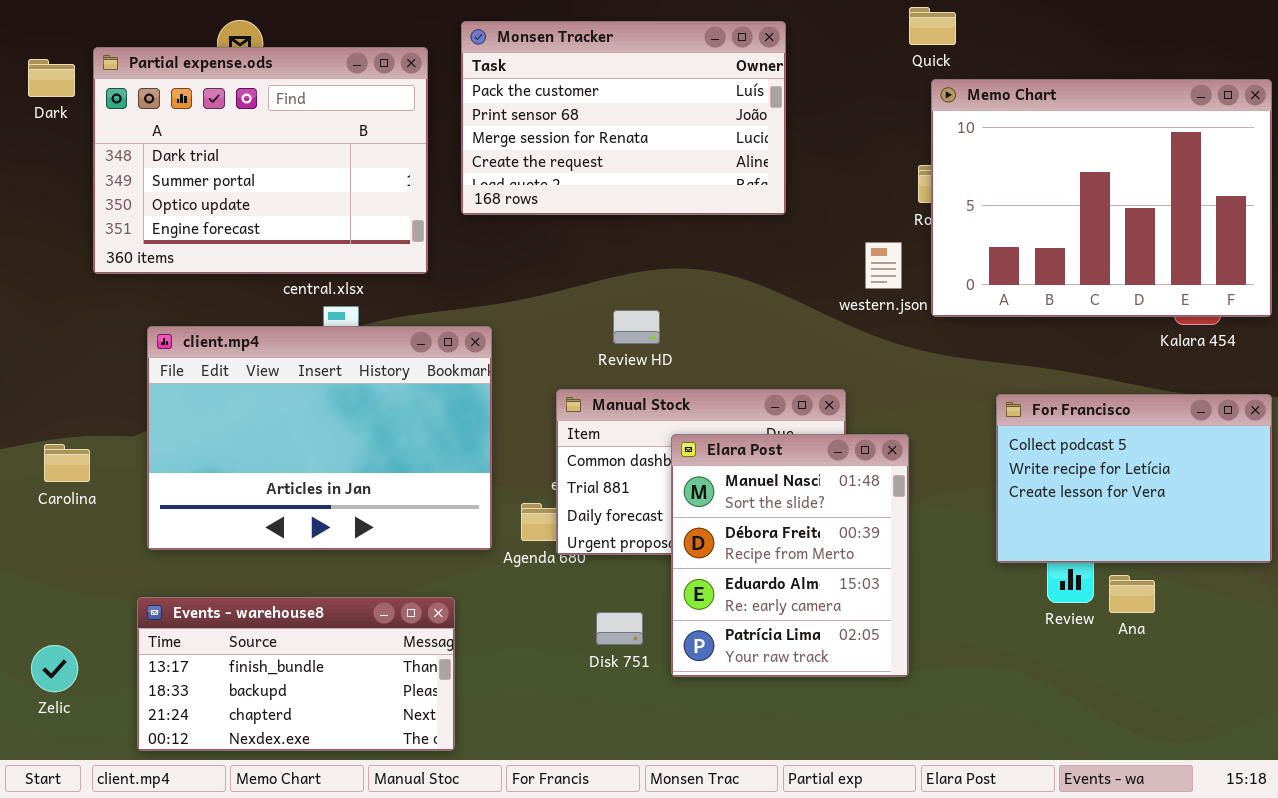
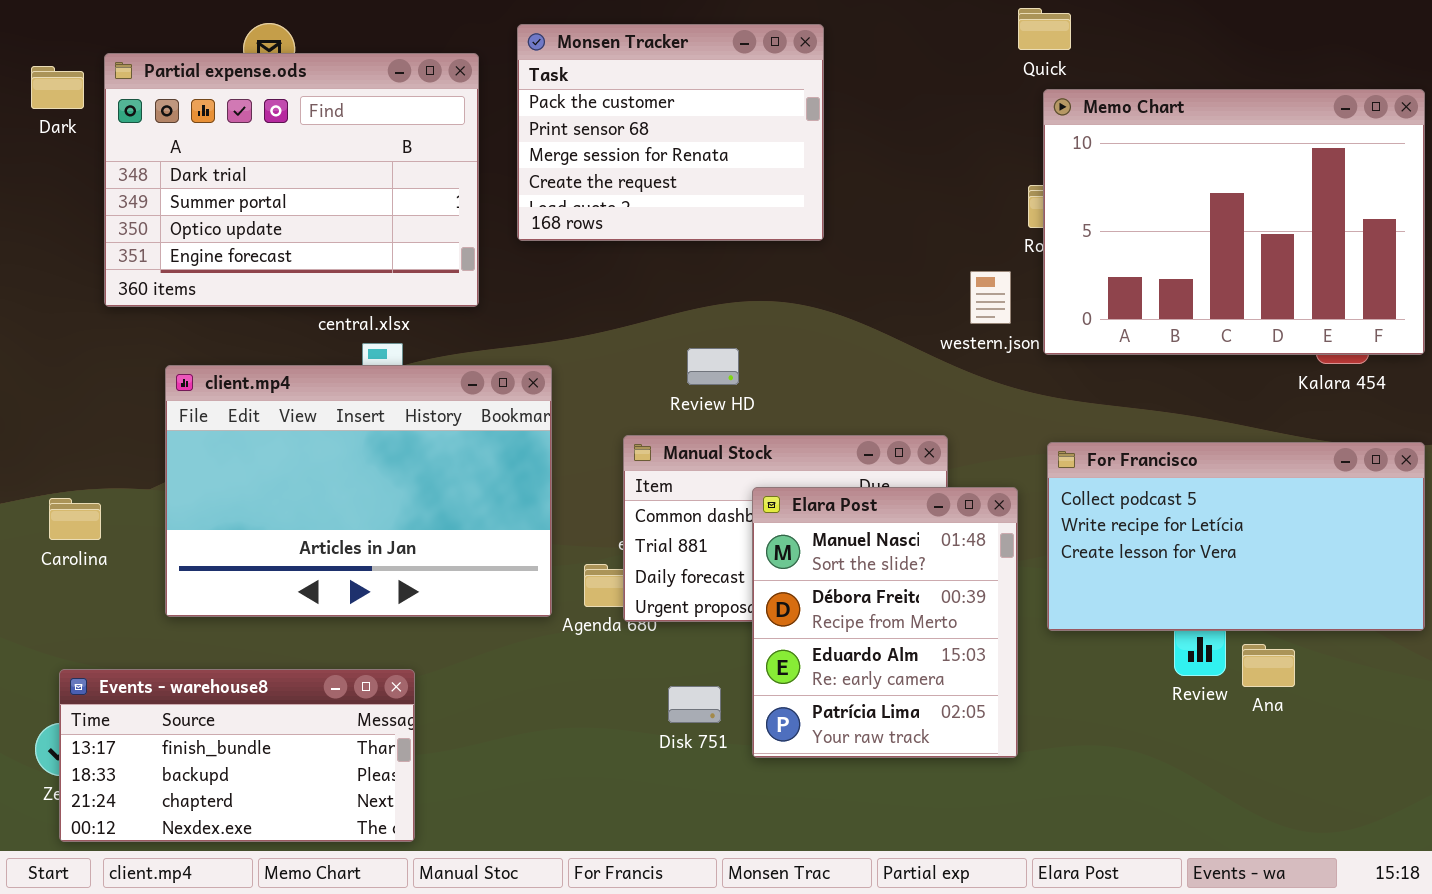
Monsen Tracker: [461,21,786,215] -> [517,24,824,241], resized
For Francisco: [996,394,1272,563] -> [1047,442,1425,631], resized
Events - warehouse8: [137,597,455,751] -> [59,669,415,842], moved

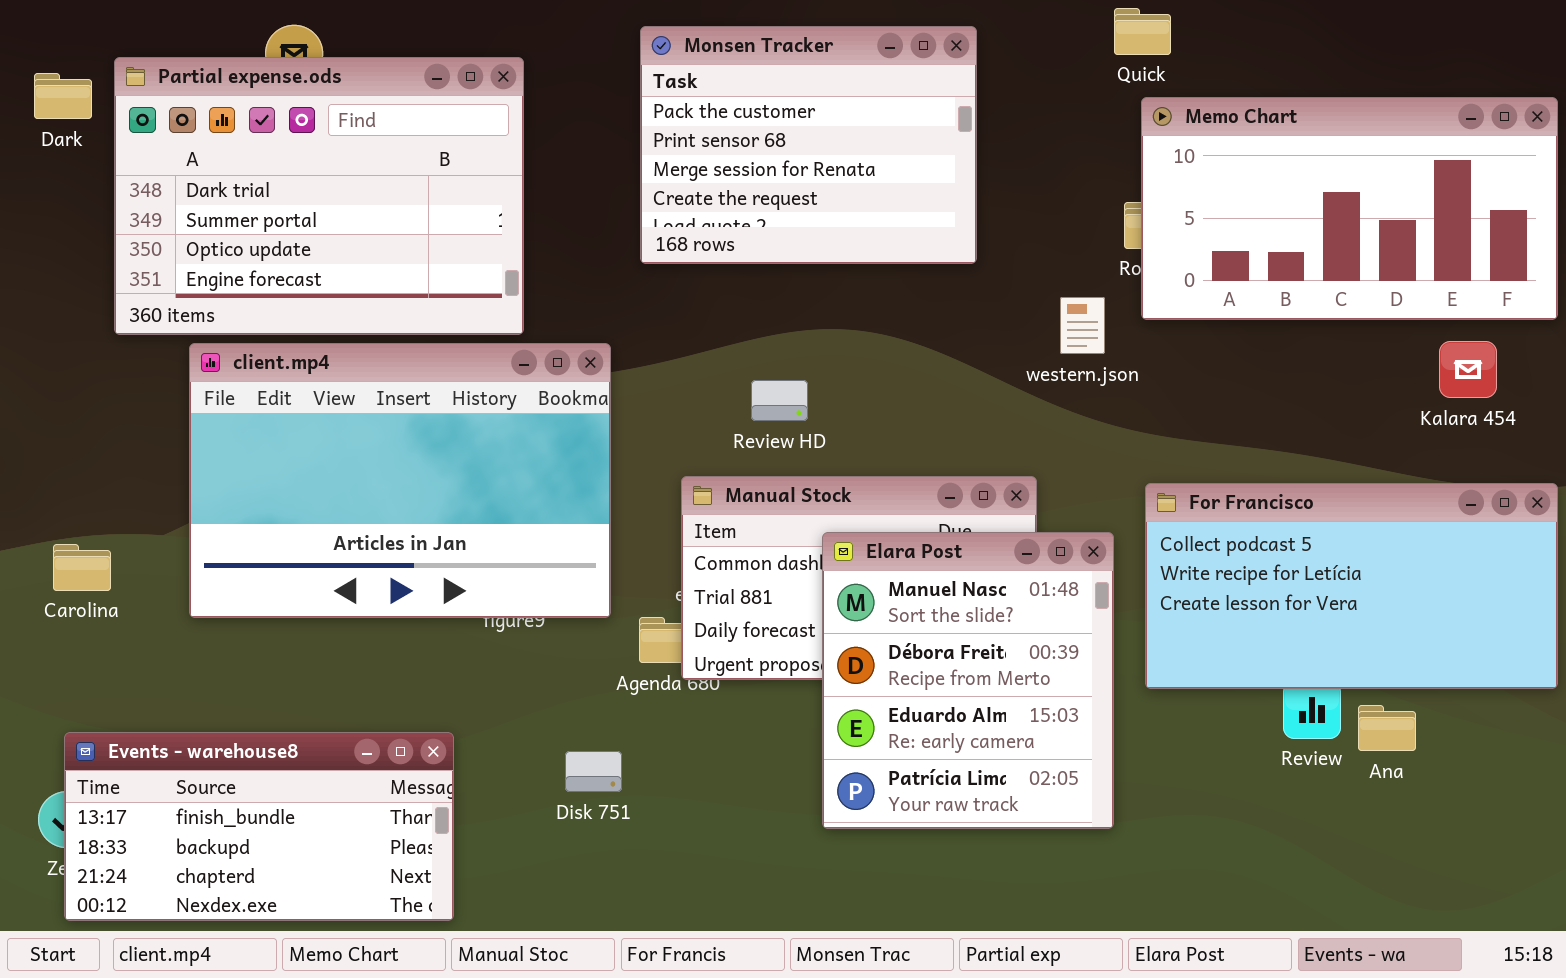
Monsen Tracker: [517,24,824,241] -> [640,26,977,264], moved
Memo Chart: [1043,89,1425,355] -> [1141,97,1558,320], resized
client.mp4: [165,365,552,617] -> [189,343,611,618], moved
Disk 751: [668,686,721,723] -> [565,751,622,792], moved

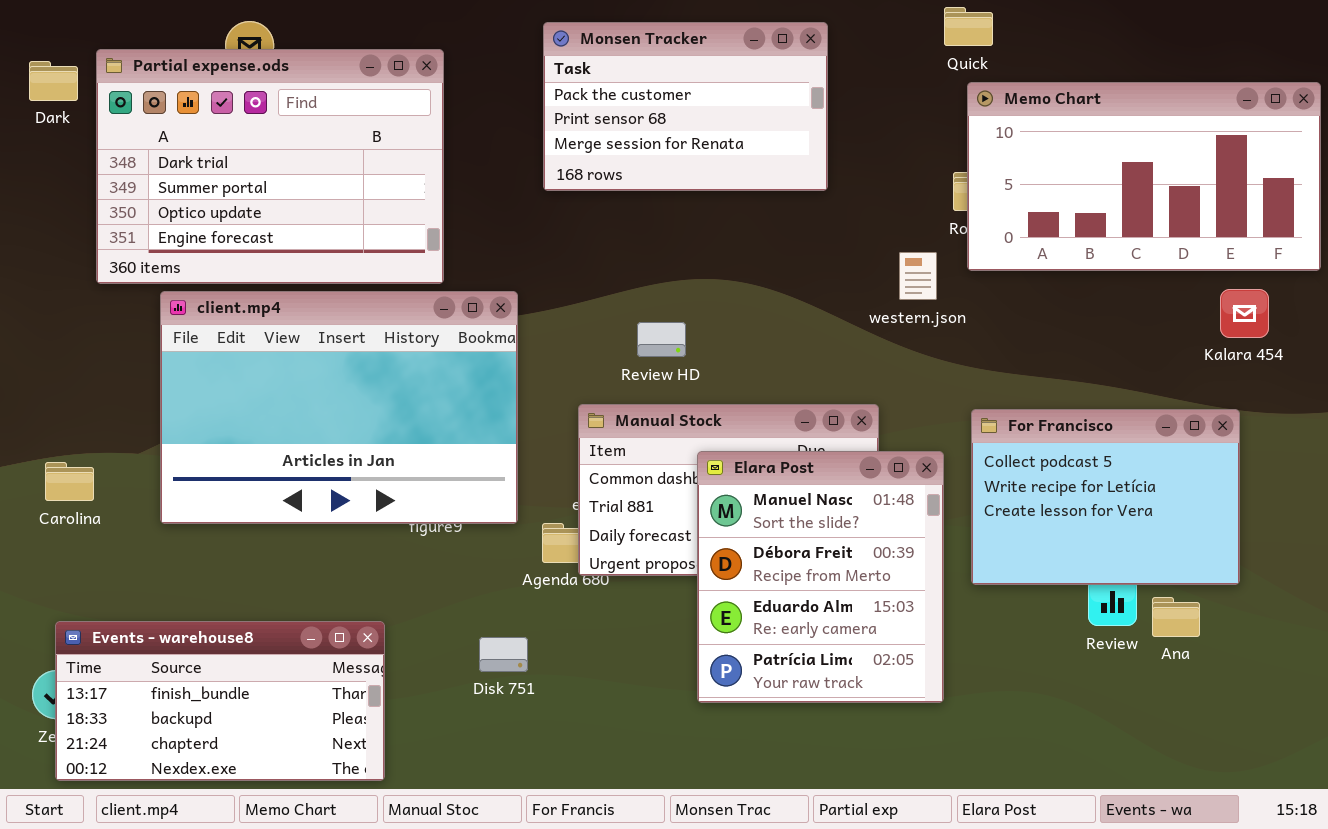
Monsen Tracker: [640,26,977,264] -> [543,22,828,191], resized
For Francisco: [1145,483,1558,689] -> [971,409,1240,585], resized

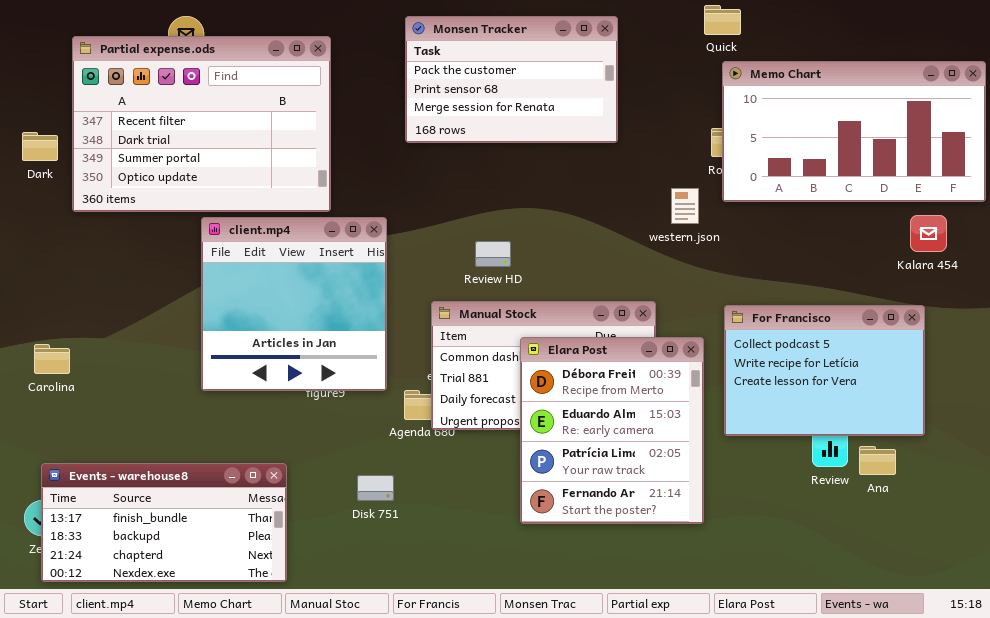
Partial expense.ods: [96,49,444,284] -> [72,36,331,212], scrolled up 1 row
Dark: [29,61,78,101] -> [22,132,58,161], moved
client.mp4: [160,291,518,524] -> [201,217,387,391], resized
Elara Post: [697,451,944,703] -> [520,337,704,524], scrolled down 1 row

